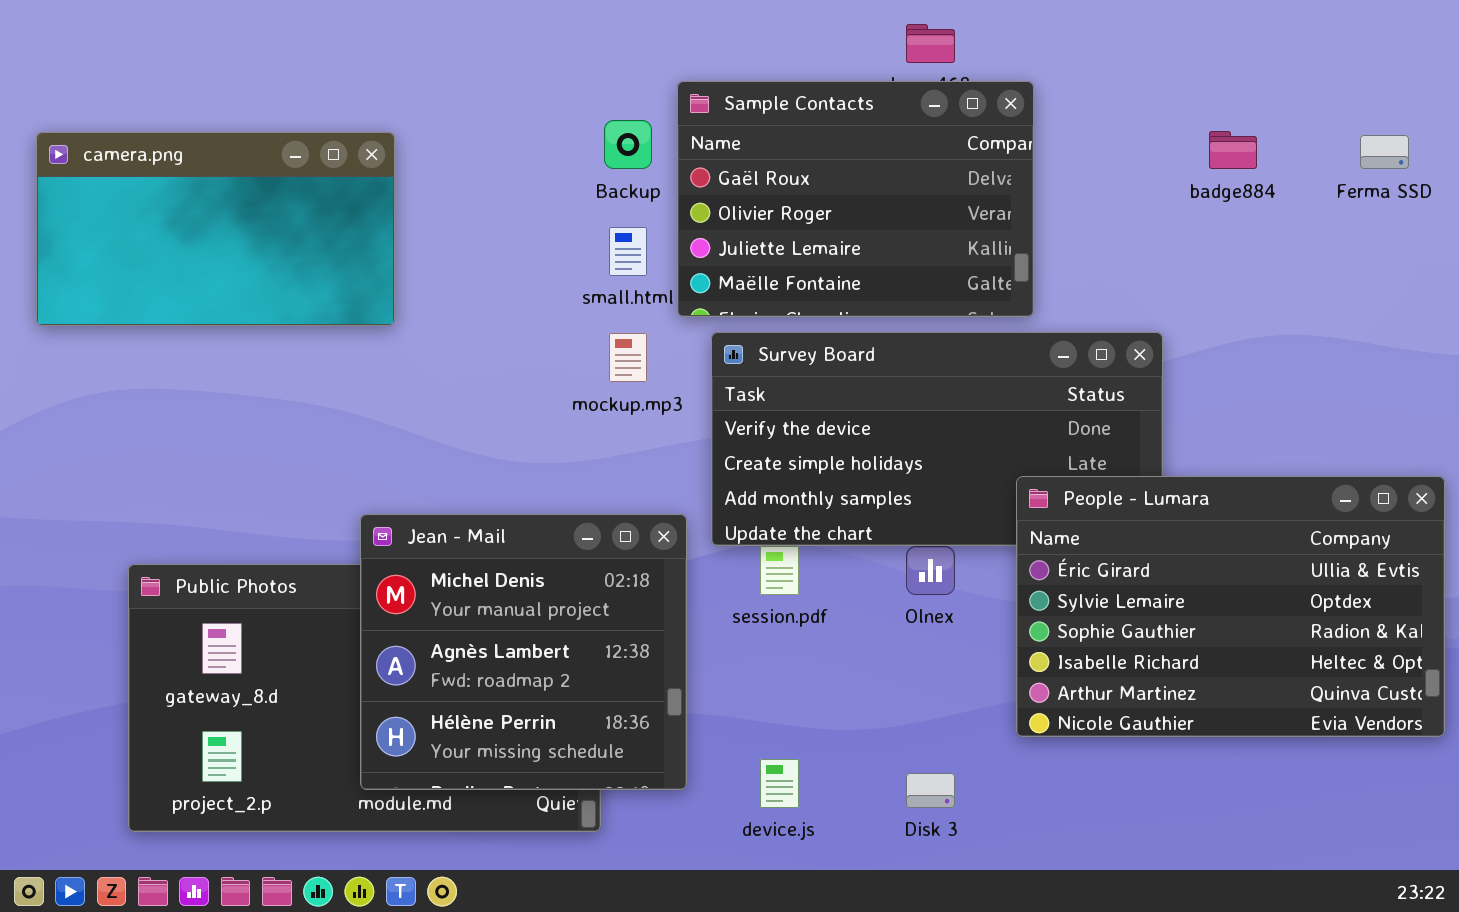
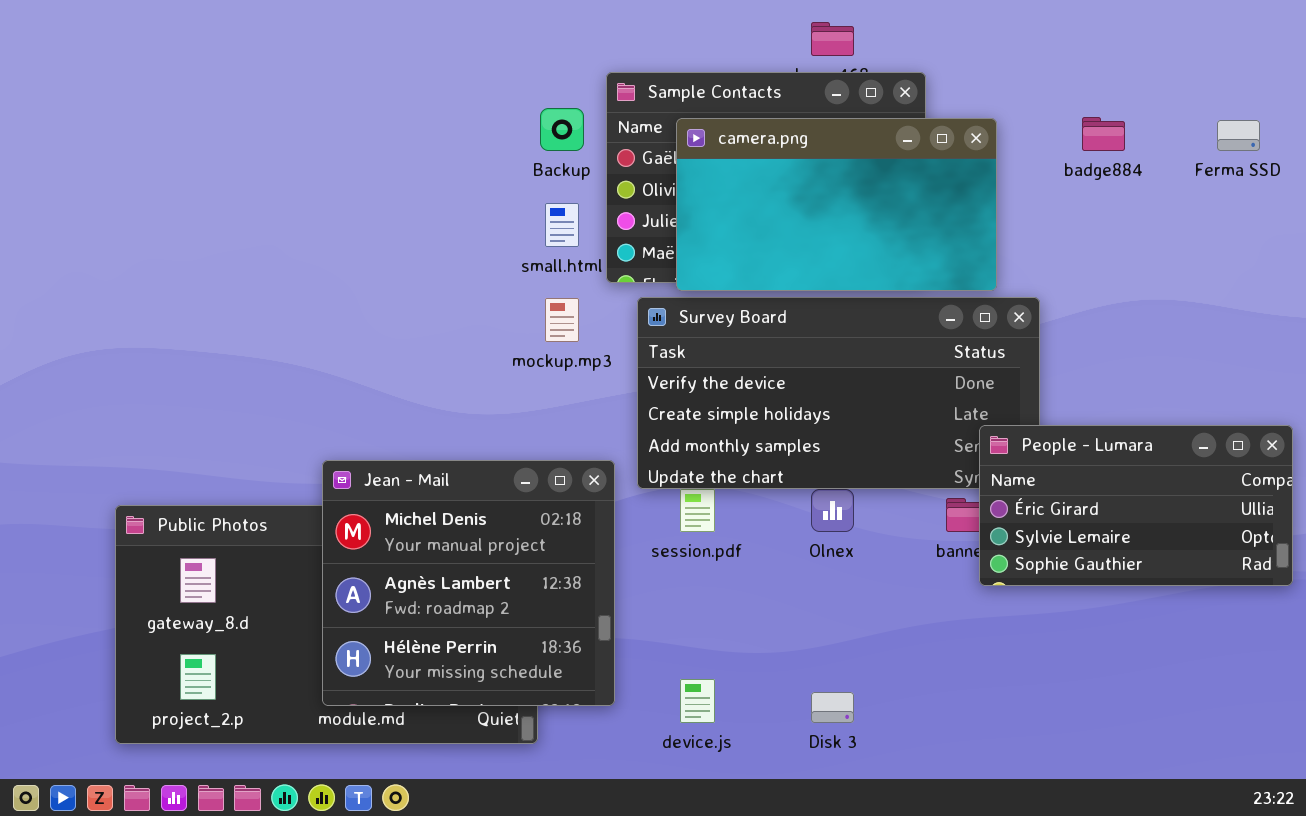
camera.png: [36,132,395,326] -> [676,118,997,291], moved
People - Lumara: [1016,476,1445,737] -> [979,425,1293,586], resized

